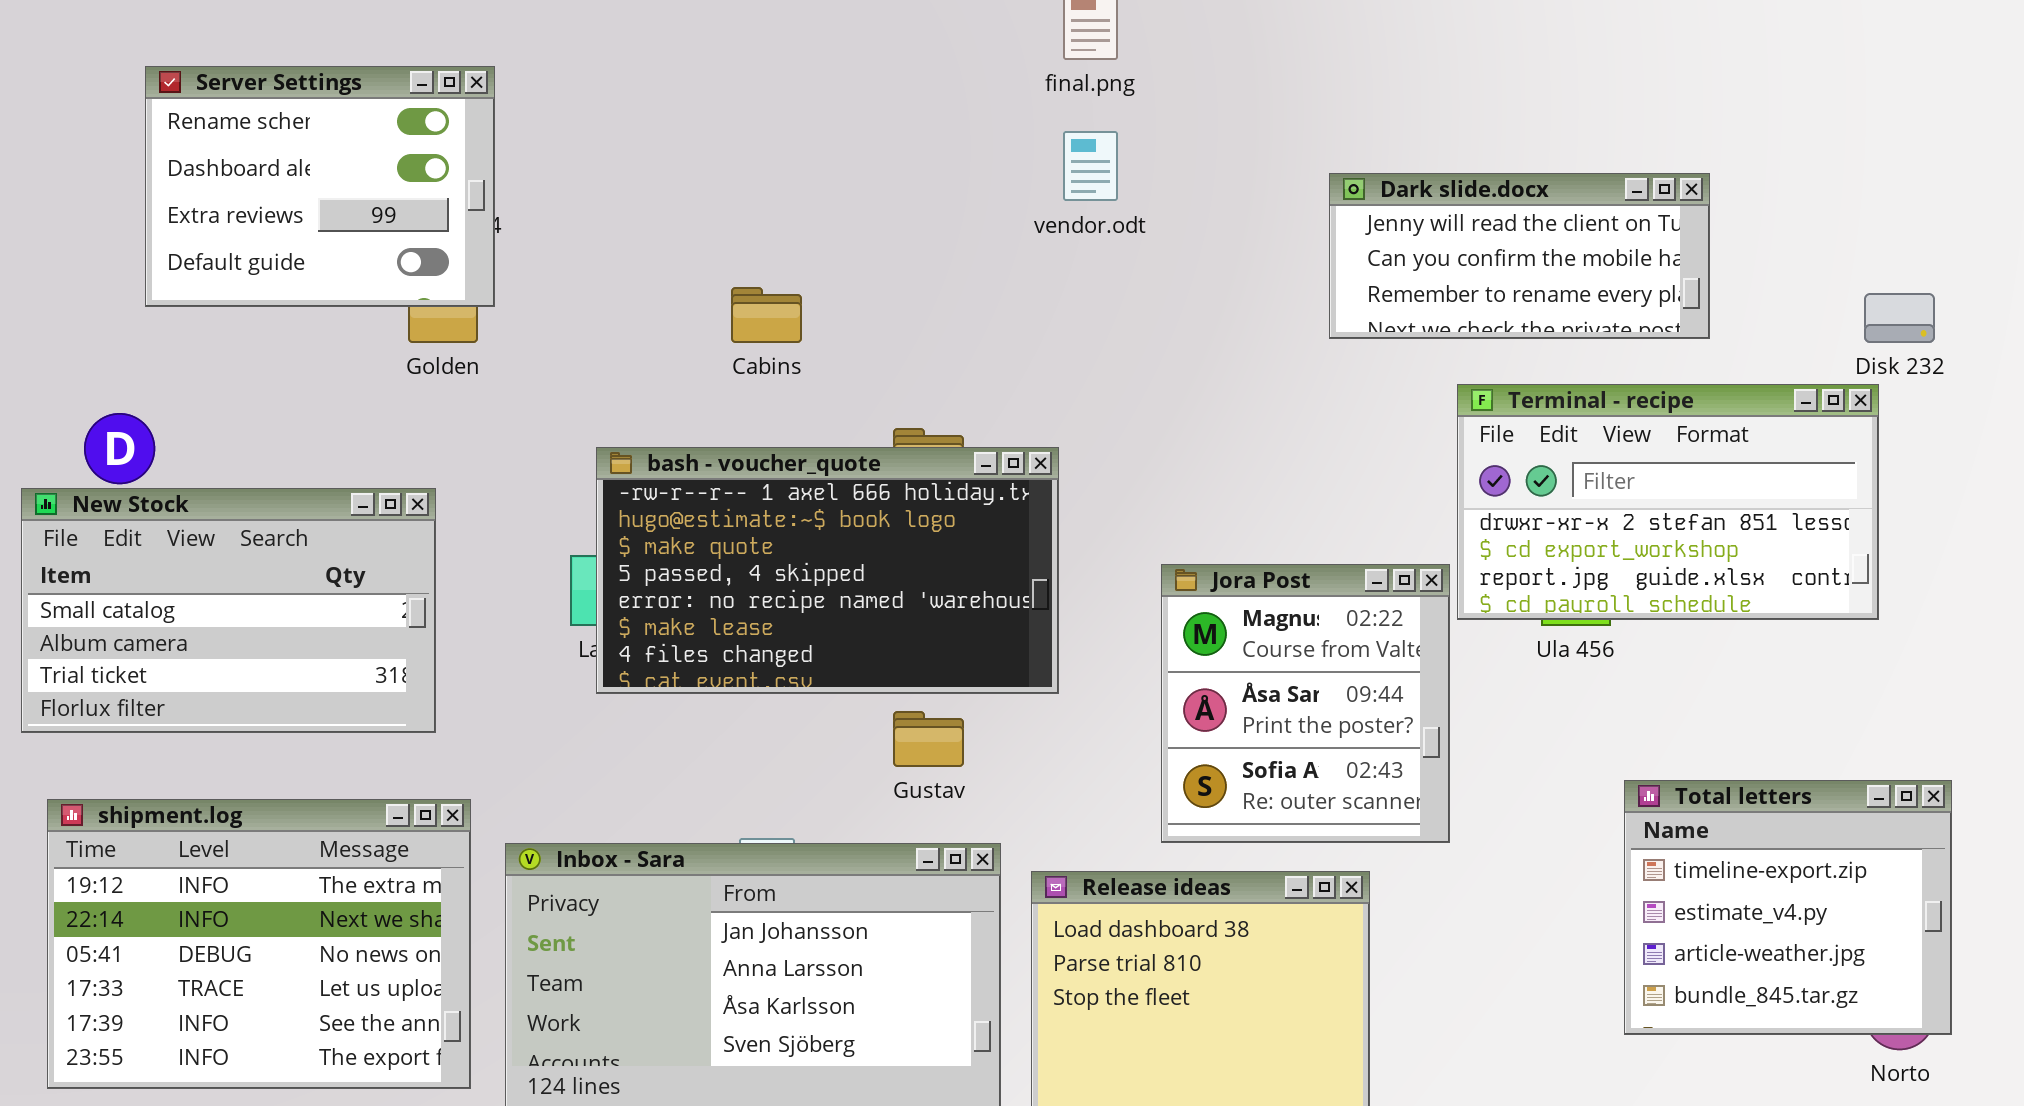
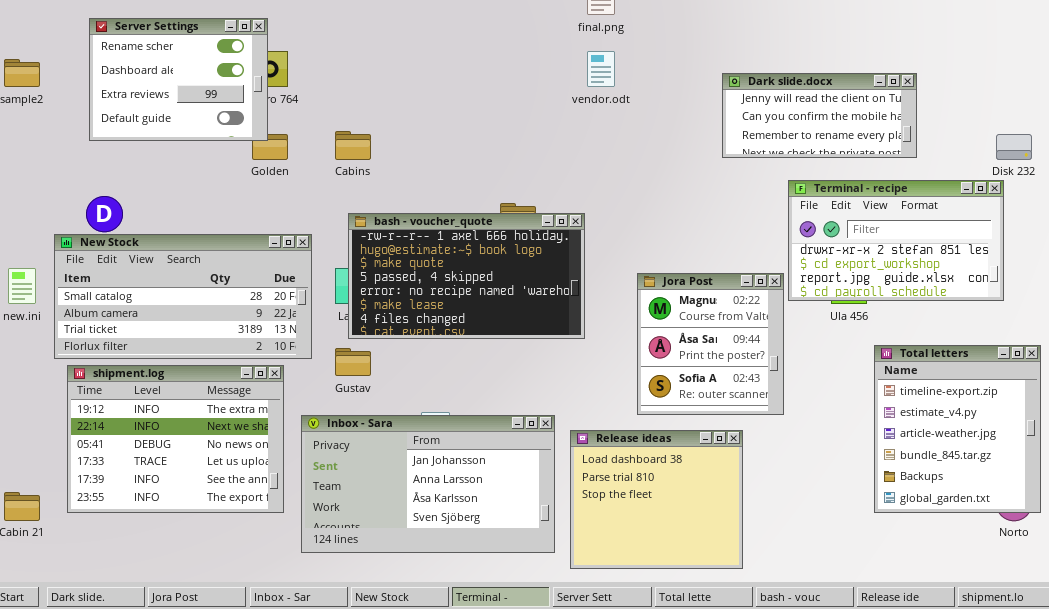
Server Settings: [145,66,495,307] -> [89,18,268,141], moved
Cabins: [731,287,802,343] -> [335,131,371,160], moved
New Stock: [21,488,436,733] -> [54,234,312,359], resized
Gustav: [893,711,964,767] -> [335,348,371,376], moved
Total letters: [1624,780,1952,1035] -> [874,345,1041,513], resized
shipment.log: [47,799,471,1089] -> [67,365,284,513], moved

